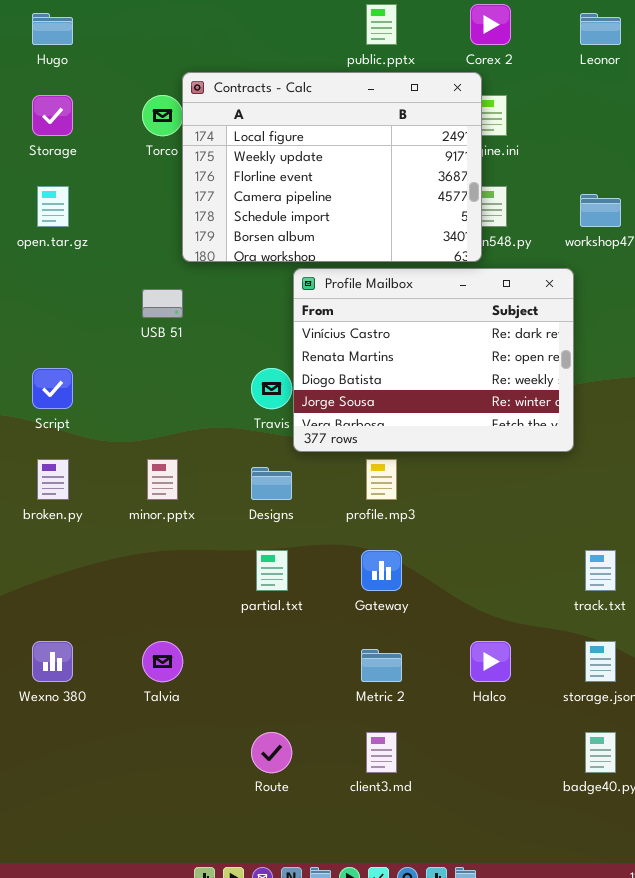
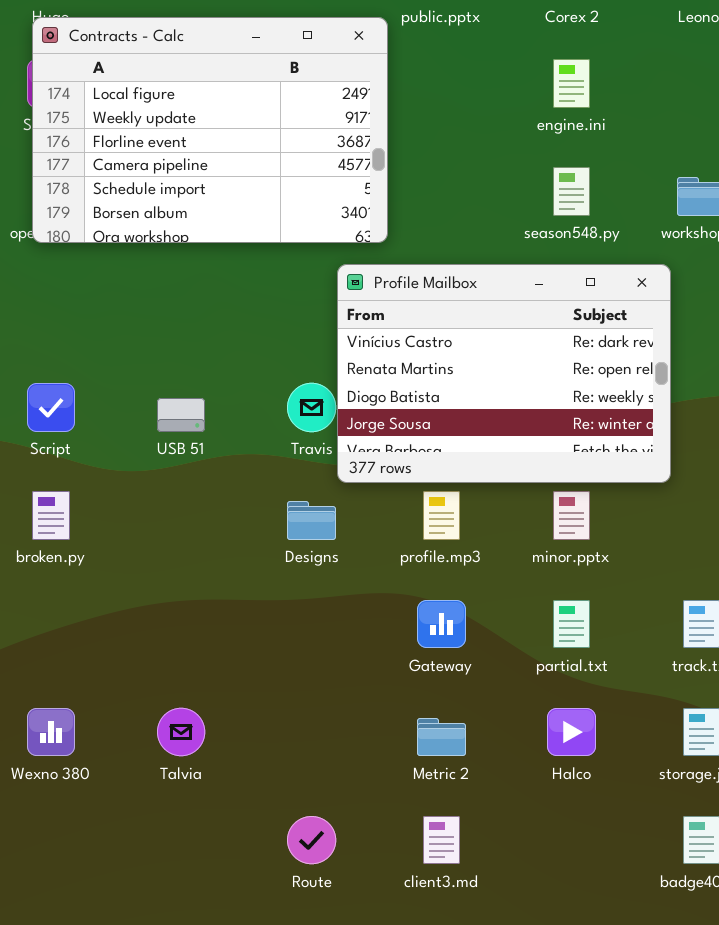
Contracts - Calc: [182,72,482,262] -> [32,17,388,243], moved
USB 51: [142,289,183,318] -> [157,398,205,432], moved
minor.pptx: [147,459,178,500] -> [553,491,590,540], moved
partial.txt: [256,550,288,591] -> [553,600,590,648], moved

